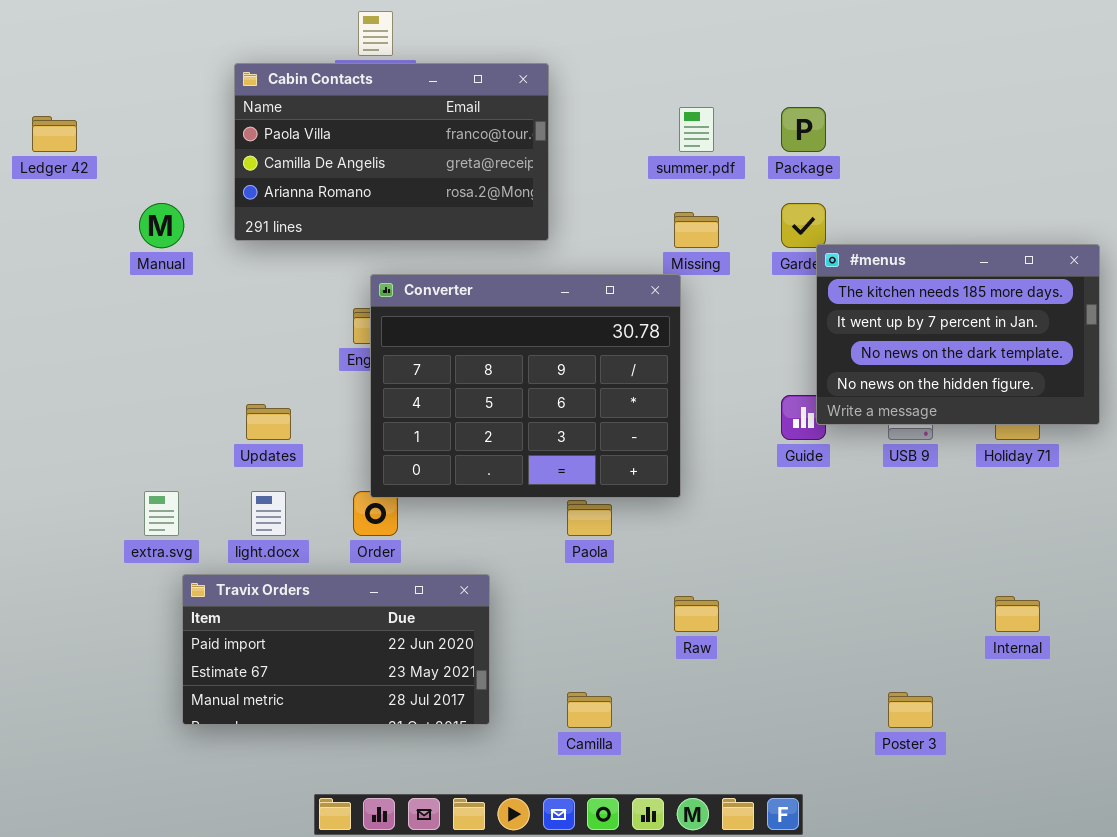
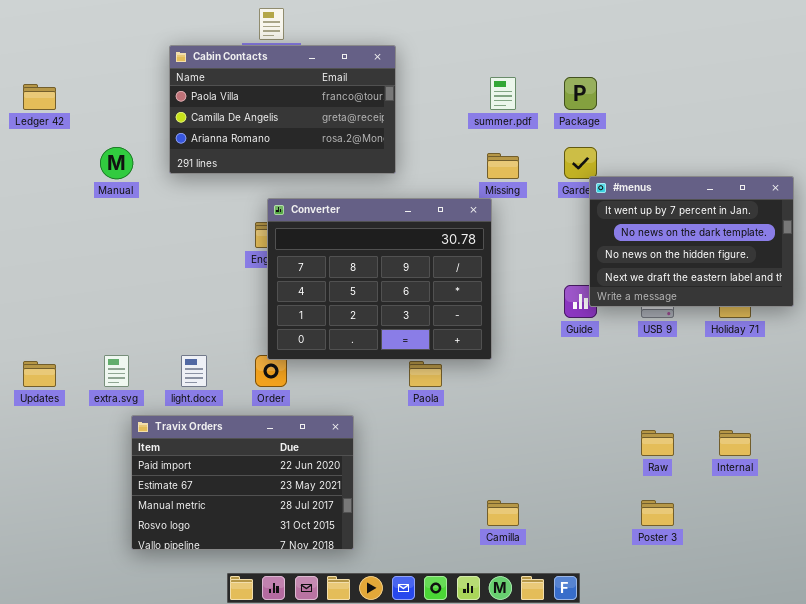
#menus: [816,244,1100,425] -> [589,176,794,307], scrolled down 1 row
Updates: [246,404,291,440] -> [23,361,56,387], moved
Travix Orders: [182,574,490,725] -> [131,415,354,550], resized
Raw: [674,596,719,632] -> [641,430,674,456], moved
Camilla: [567,692,612,728] -> [487,500,519,526], moved

